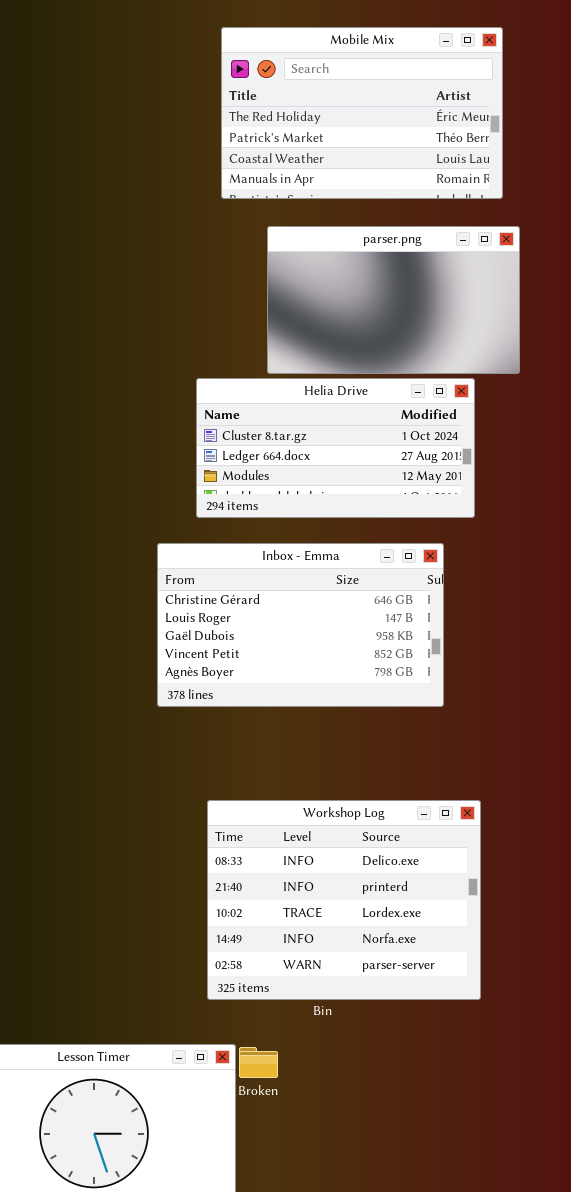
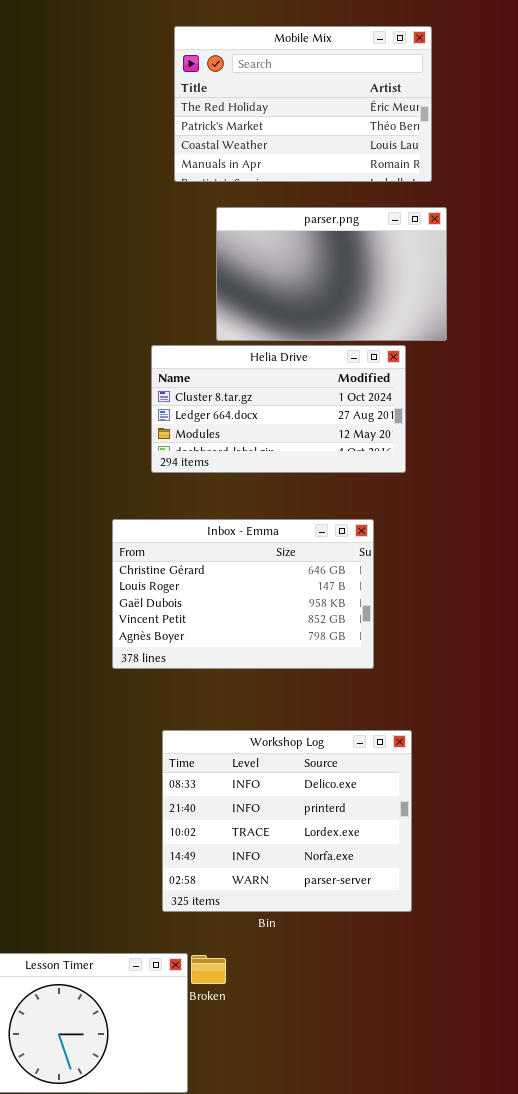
Inbox - Emma: [157,543,444,707] -> [112,519,374,669], moved

